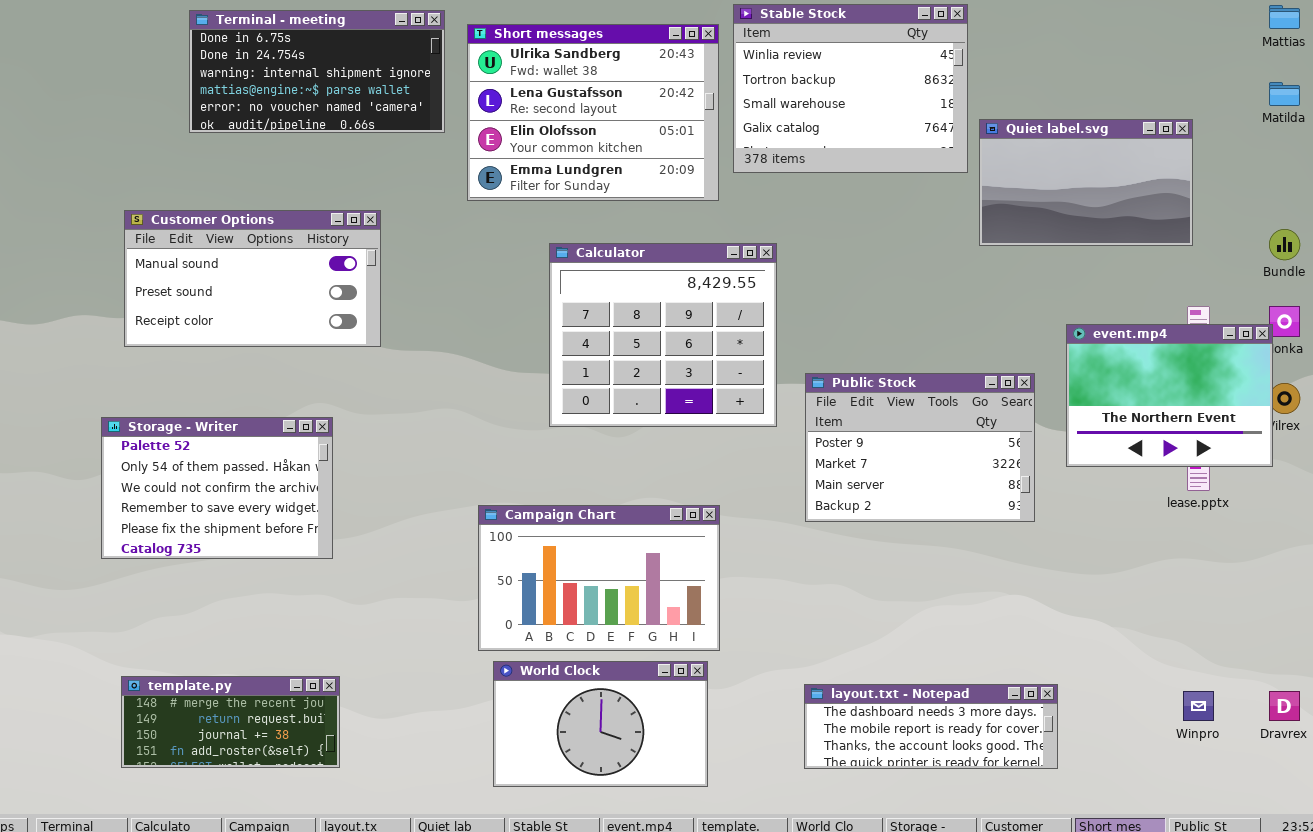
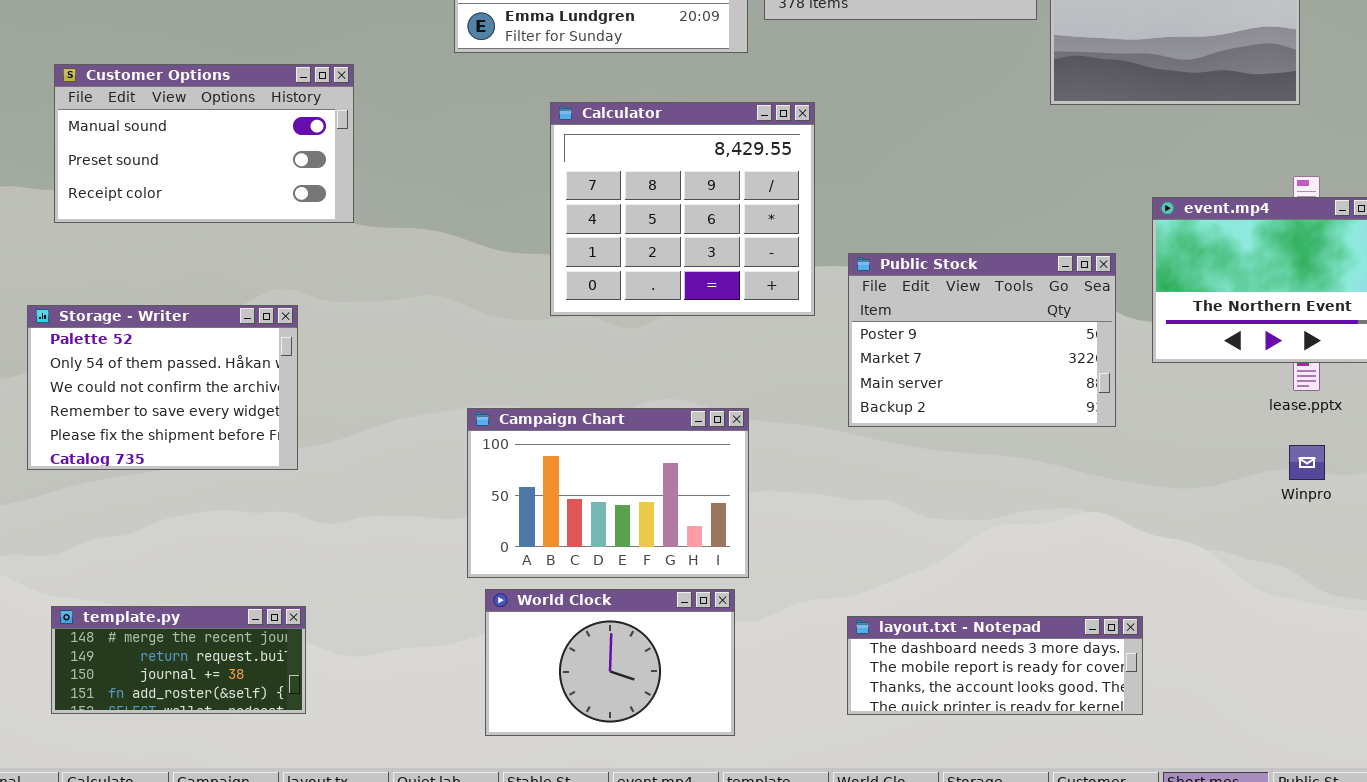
Winpro: [1183,691,1214,721] -> [1289,445,1325,480], moved

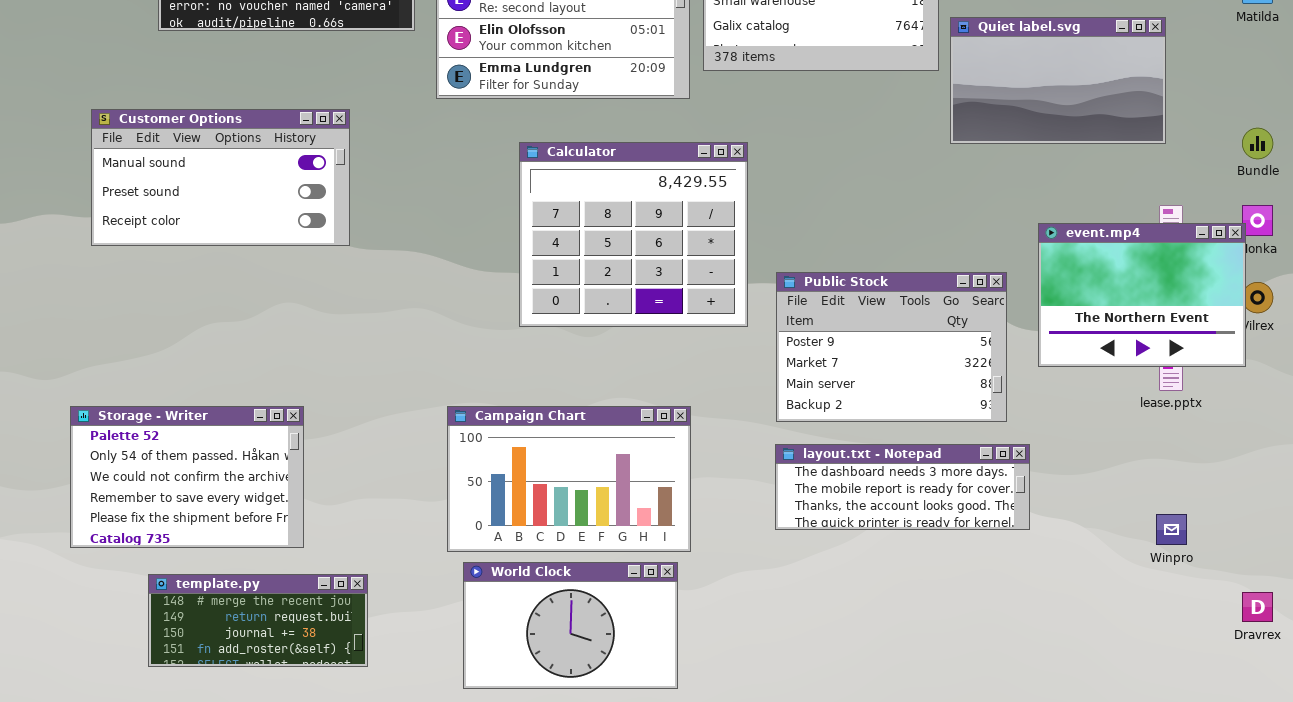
Storage - Writer: [27,305,298,470] -> [70,406,304,548], moved
Winpro: [1289,445,1325,480] -> [1156,514,1187,545], moved
template.py: [51,606,306,714] -> [148,574,368,667], moved
layout.txt - Notepad: [847,616,1143,715] -> [775,444,1030,530], moved

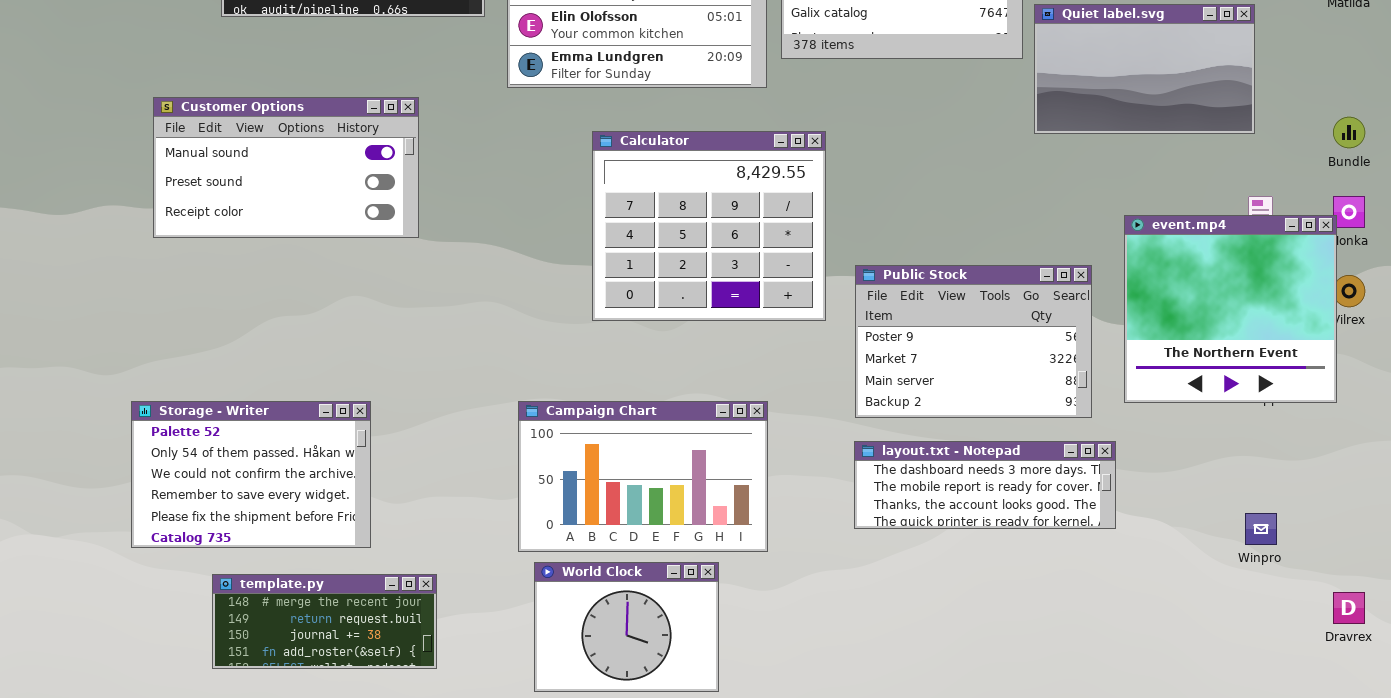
event.mp4: [1038,223,1246,367] -> [1124,215,1337,403], resized
World Clock: [463,562,678,689] -> [534,562,719,692], resized

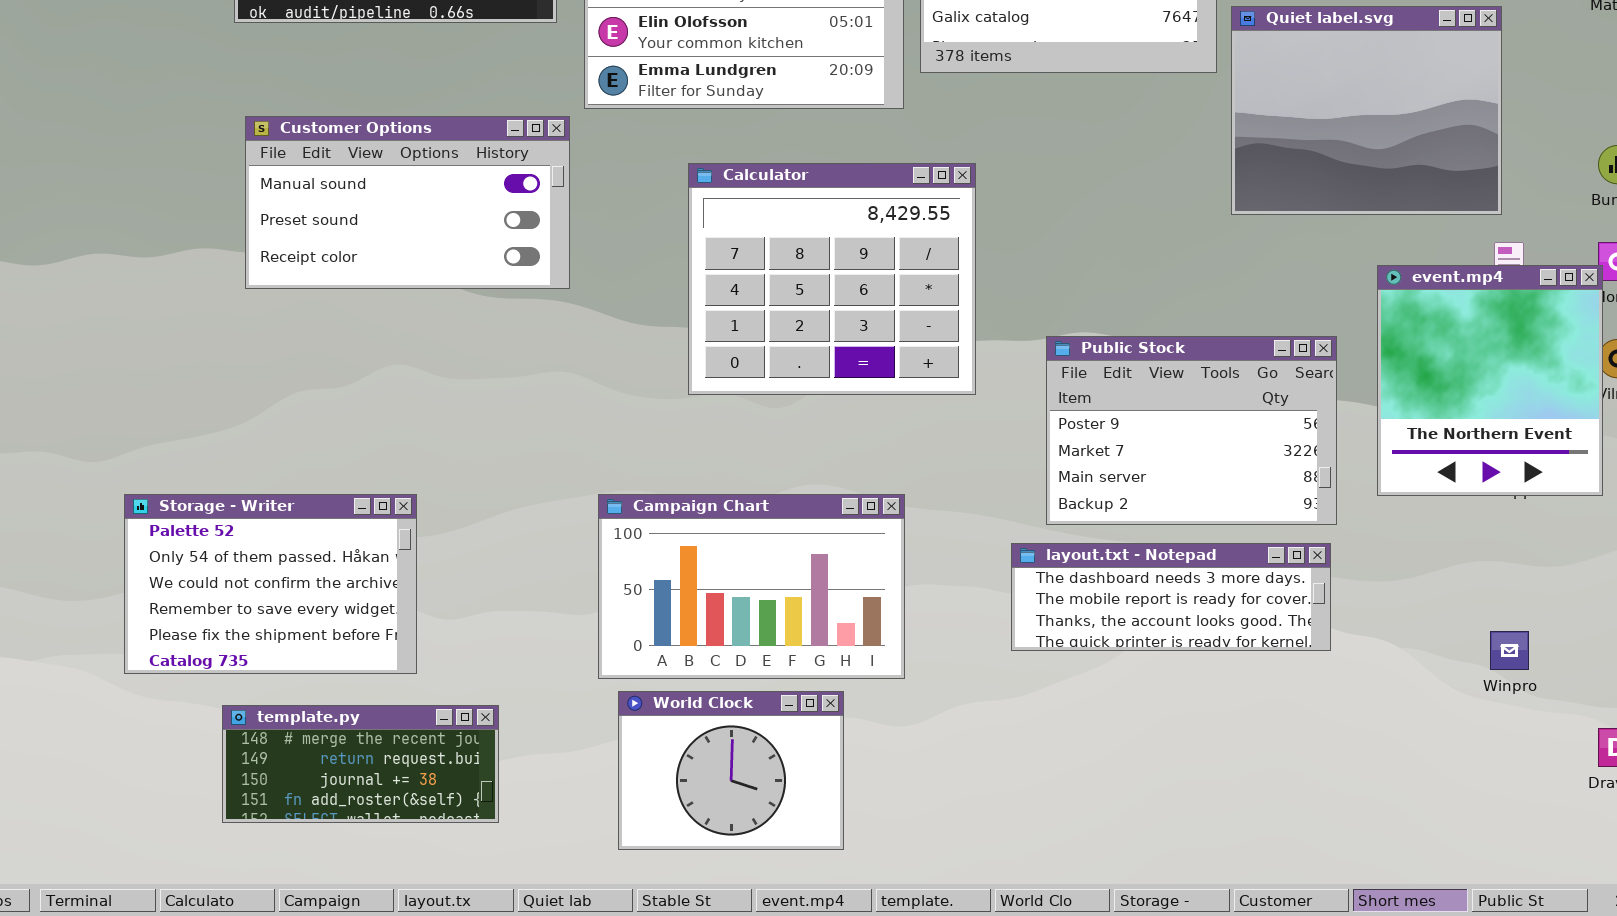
Quiet label.svg: [1034,4,1255,134] -> [1231,6,1502,215], resized
Customer Options: [153,97,419,238] -> [245,116,570,289], moved
event.mp4: [1124,215,1337,403] -> [1377,265,1603,496], resized
Public Stock: [855,265,1092,418] -> [1046,336,1337,525], moved

